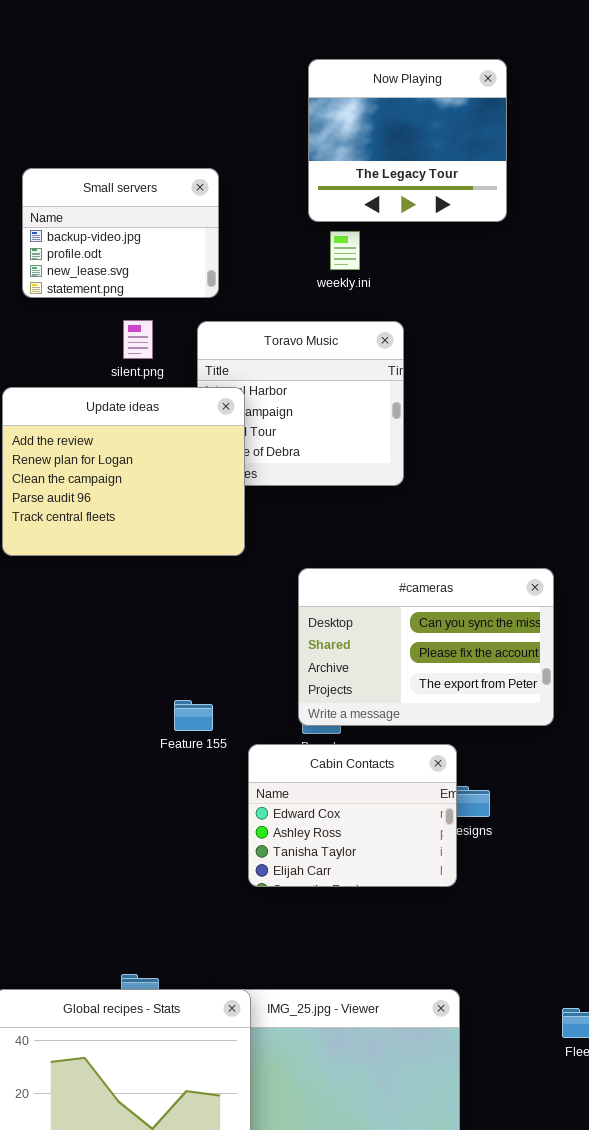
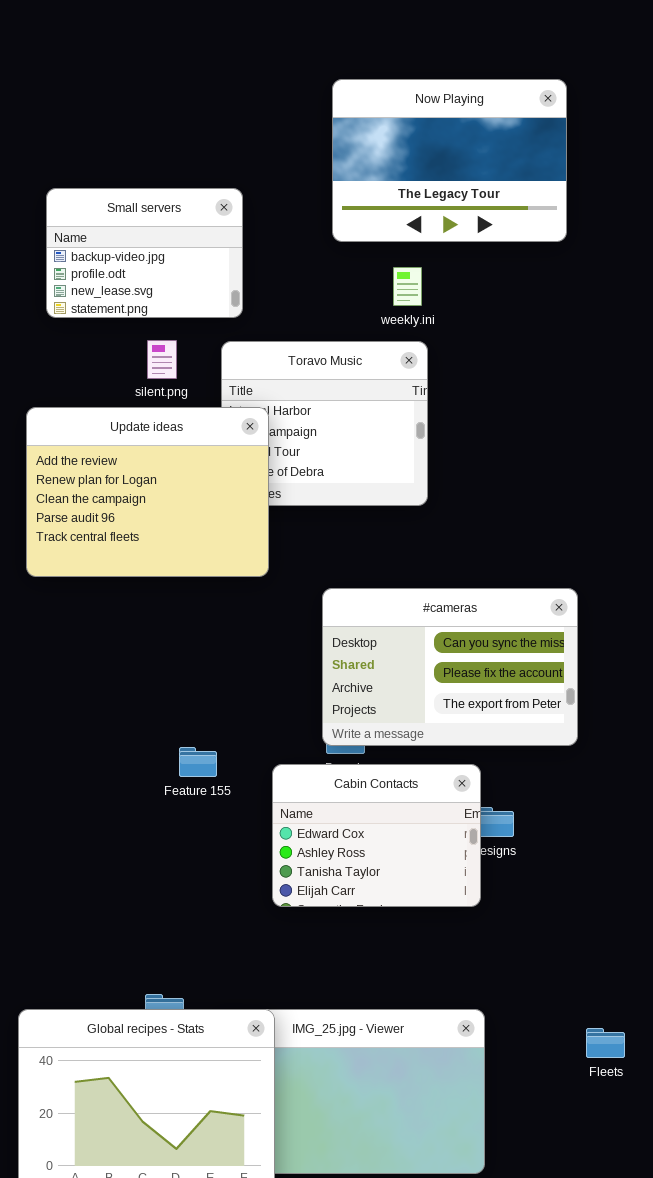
Now Playing: [308,59,507,222] -> [332,79,567,242], resized
weekly.ini: [330,231,360,270] -> [393,267,422,306], moved
Feature 155: [174,700,213,731] -> [179,747,217,777], moved

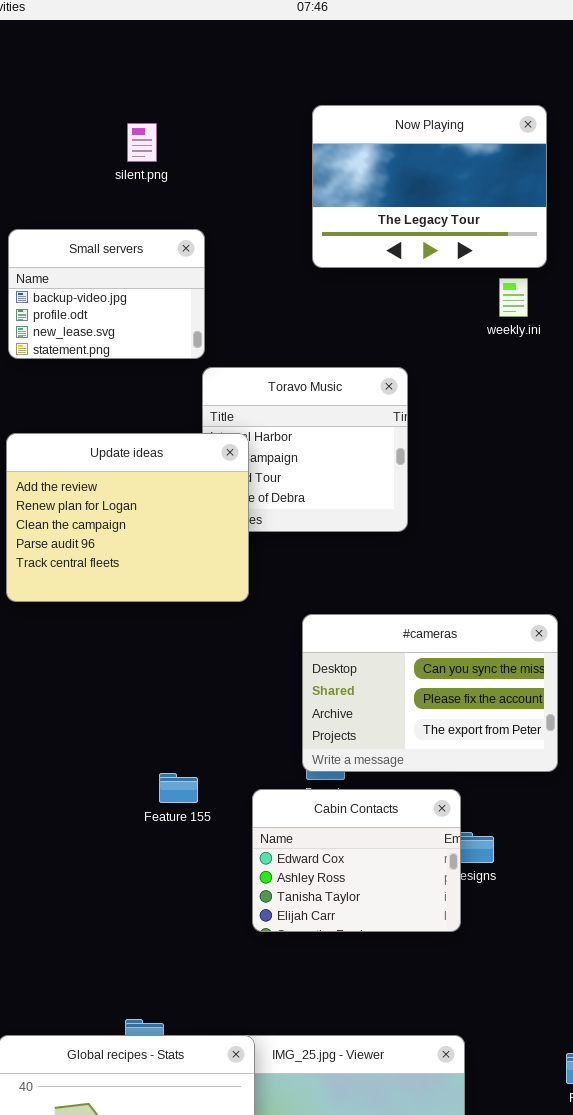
Small servers: [46,188,243,318] -> [8,229,205,359], moved
weekly.ini: [393,267,422,306] -> [499,278,528,317], moved
silent.png: [147,340,177,379] -> [127,123,157,162], moved

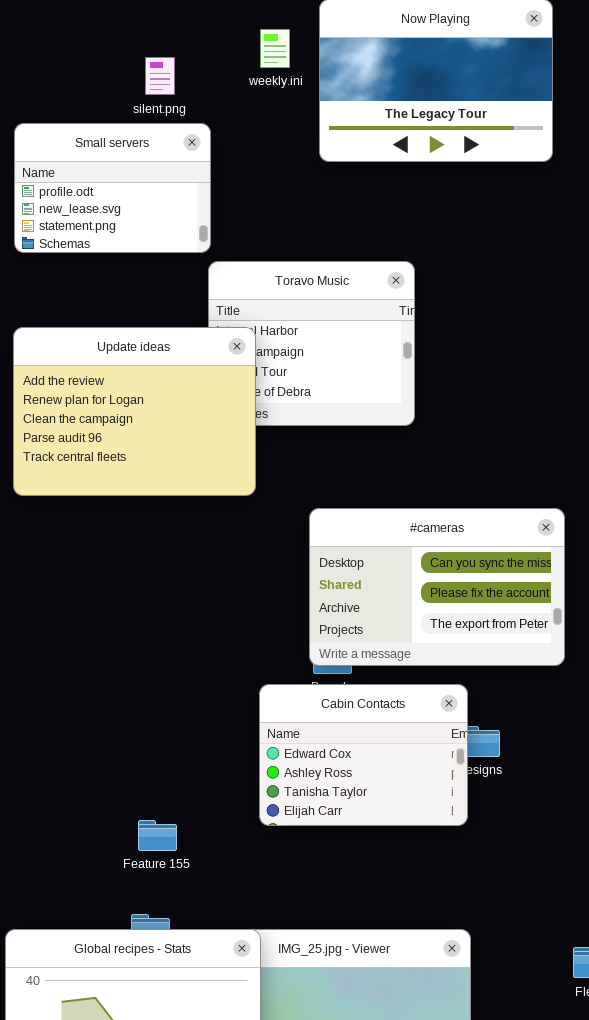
silent.png: [127,123,157,162] -> [145,57,175,95], moved
Small servers: [8,229,205,359] -> [14,123,211,253], scrolled down 1 row
weekly.ini: [499,278,528,317] -> [260,29,290,68], moved
Feature 155: [159,773,198,803] -> [138,820,177,851], moved

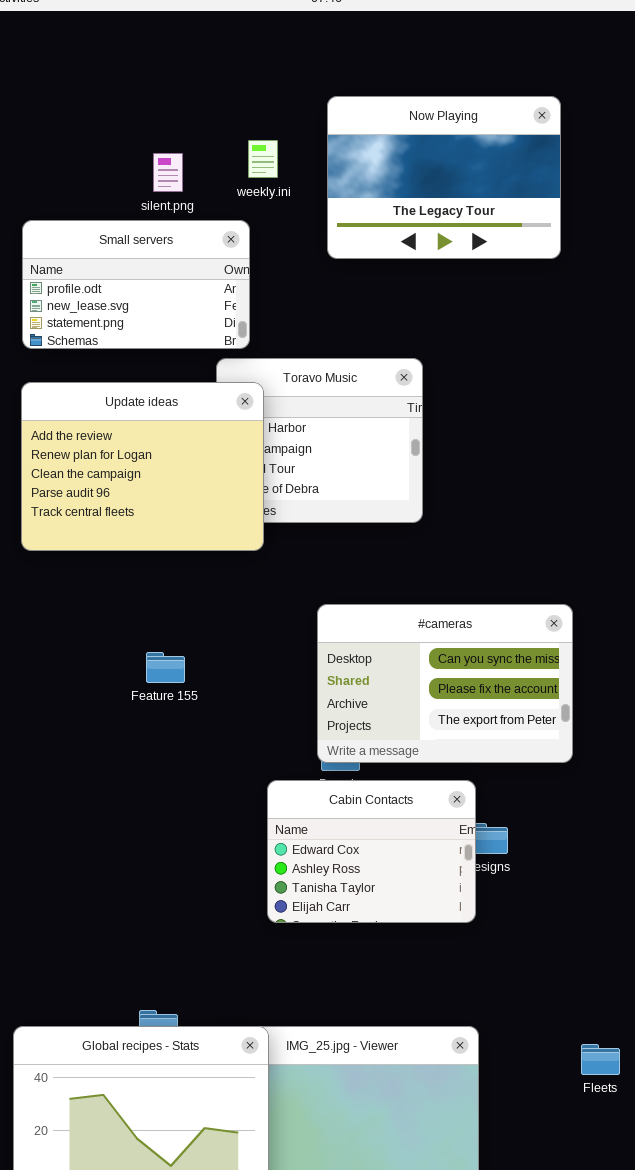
weekly.ini: [260,29,290,68] -> [248,140,278,178], moved
Small servers: [14,123,211,253] -> [22,220,250,349], resized
Update ideas: [13,327,256,496] -> [21,382,264,551], moved
Feature 155: [138,820,177,851] -> [146,652,185,683], moved

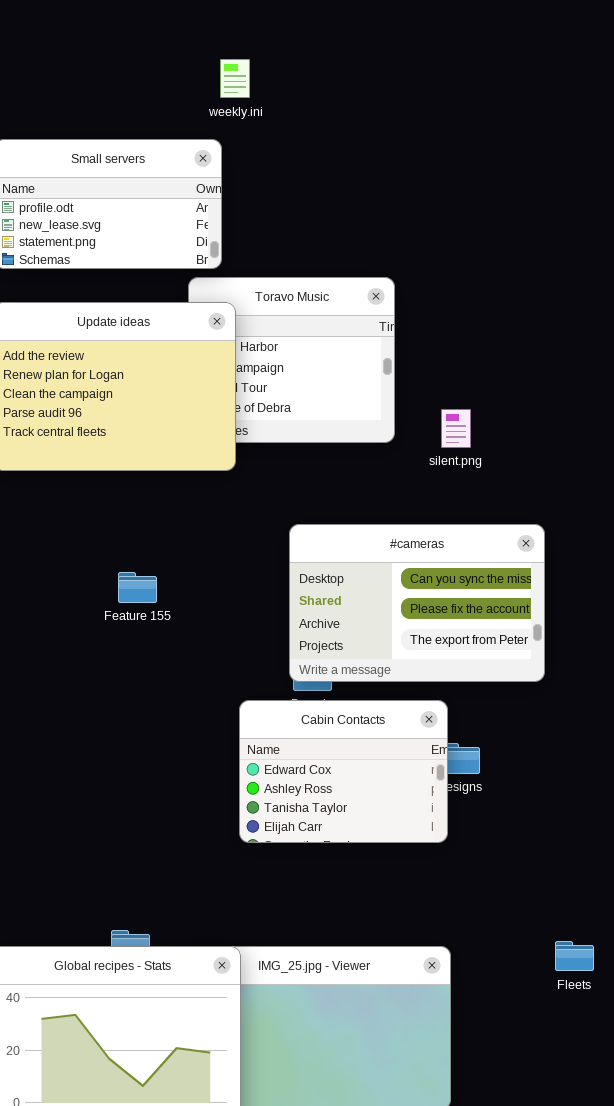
Now Playing: [327,96,561,259] -> none, closed
silent.png: [153,153,183,192] -> [441,409,471,448], moved
Fleets: [581,1044,620,1075] -> [555,941,594,971], moved

